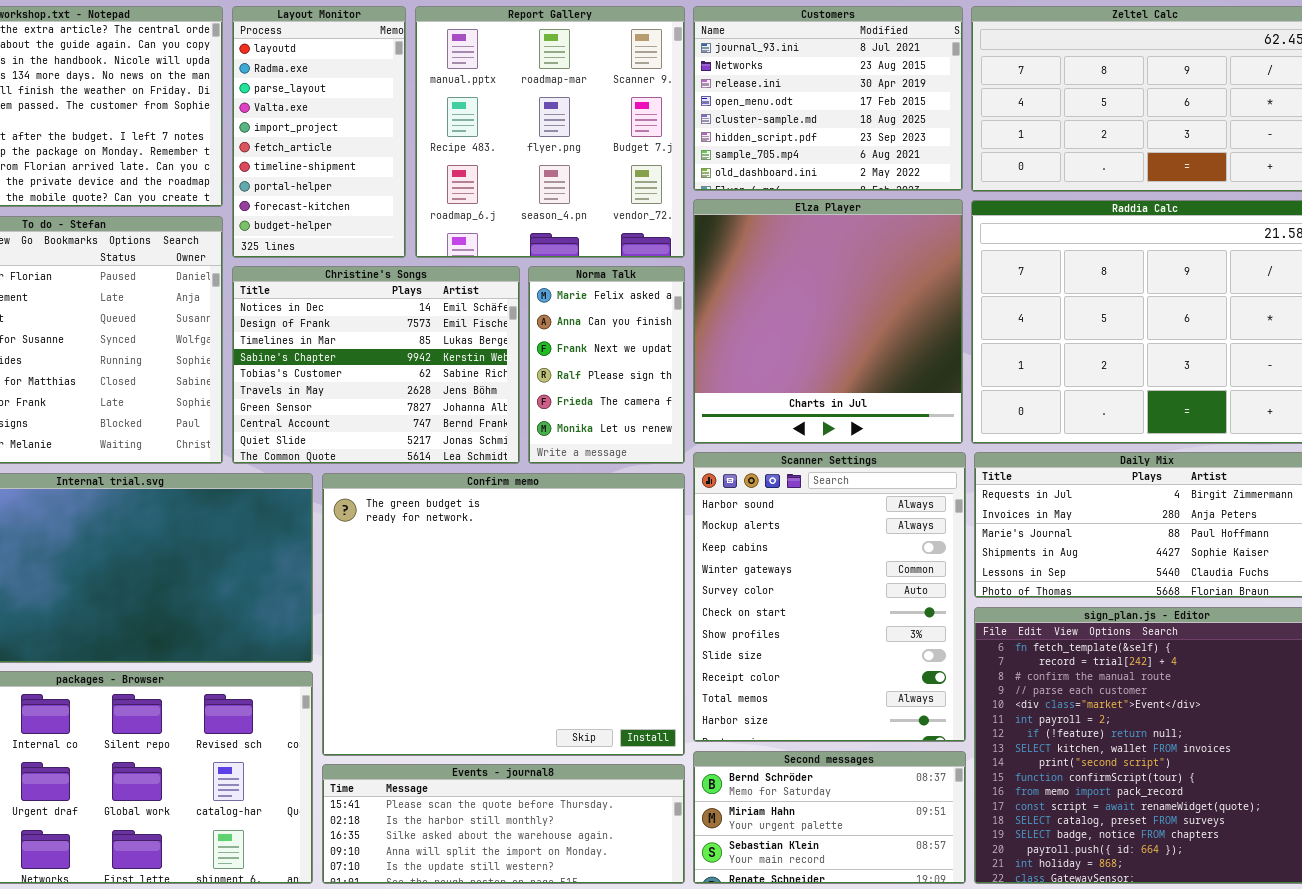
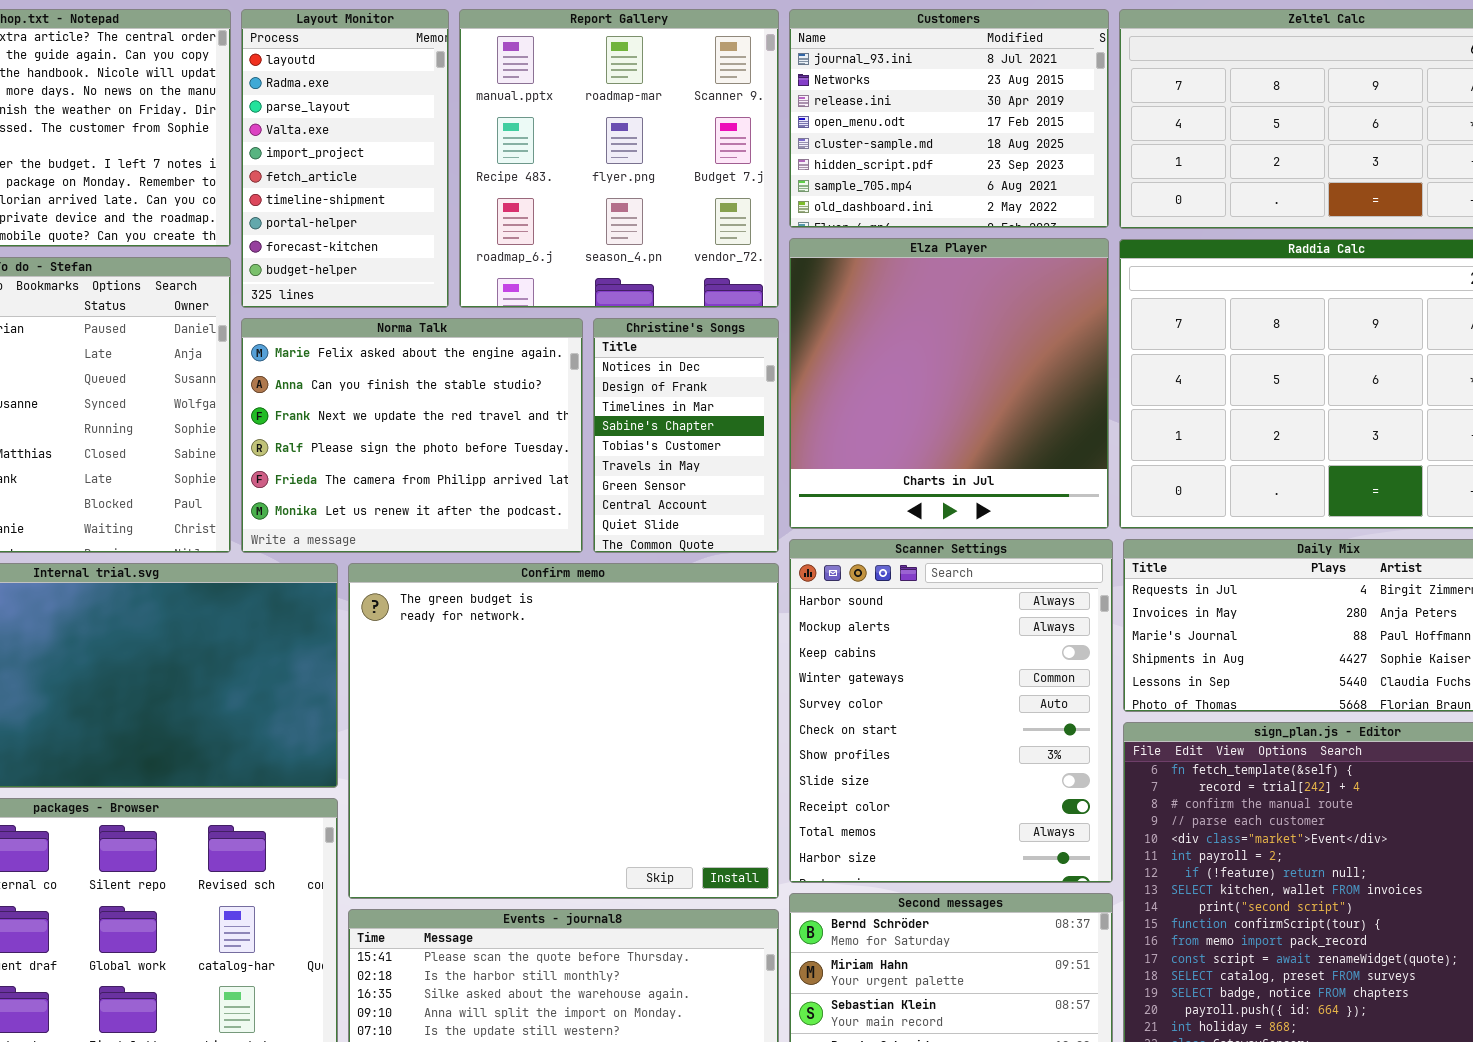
Christine's Songs: [232,266,520,464] -> [593,318,779,553], moved, resized
Norma Talk: [528,266,685,464] -> [241,318,583,553], moved, resized

